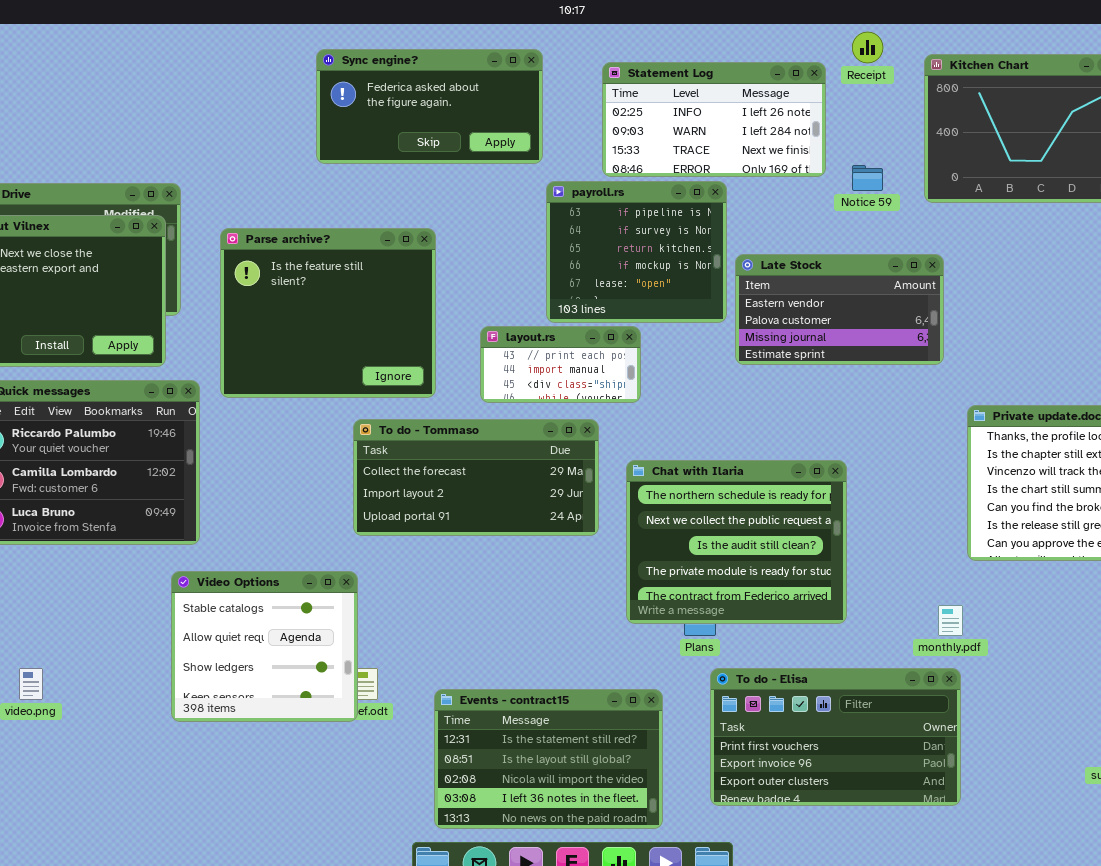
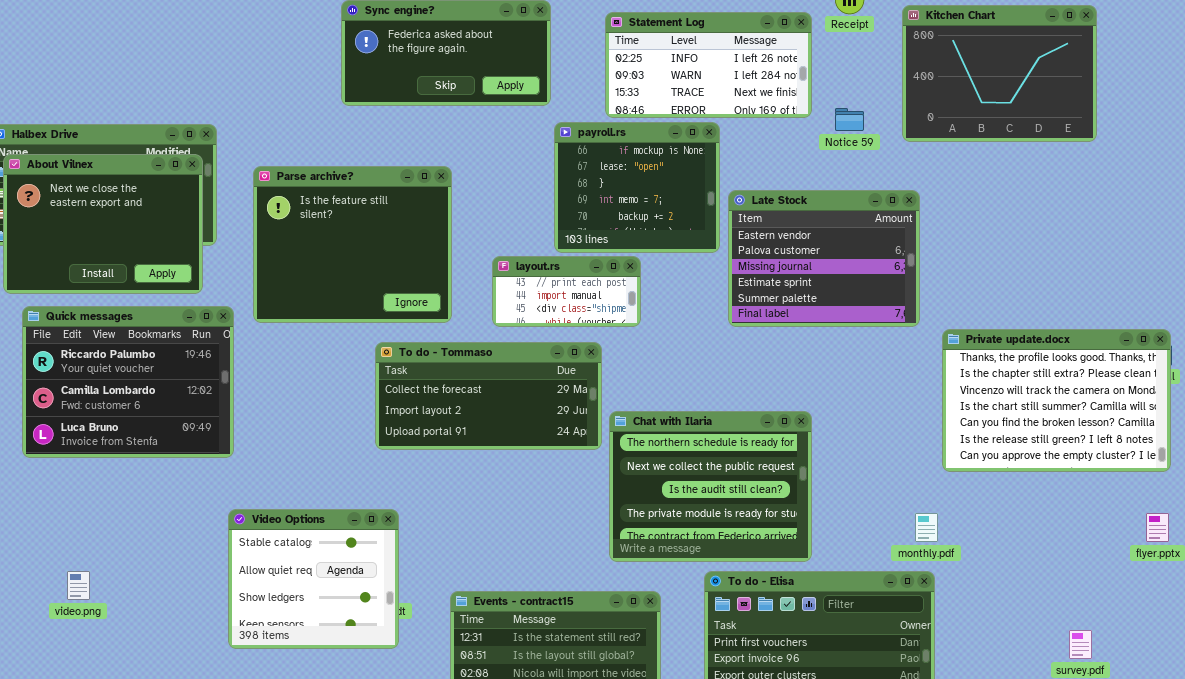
payroll.rs: [546,181,727,323] -> [554,122,720,253], scrolled down 3 rows
Late Stock: [735,254,944,365] -> [728,190,920,327], resized
Chat with Ilaria: [626,460,847,624] -> [609,411,812,562], moved
Video Options: [171,571,358,722] -> [228,509,399,649], moved

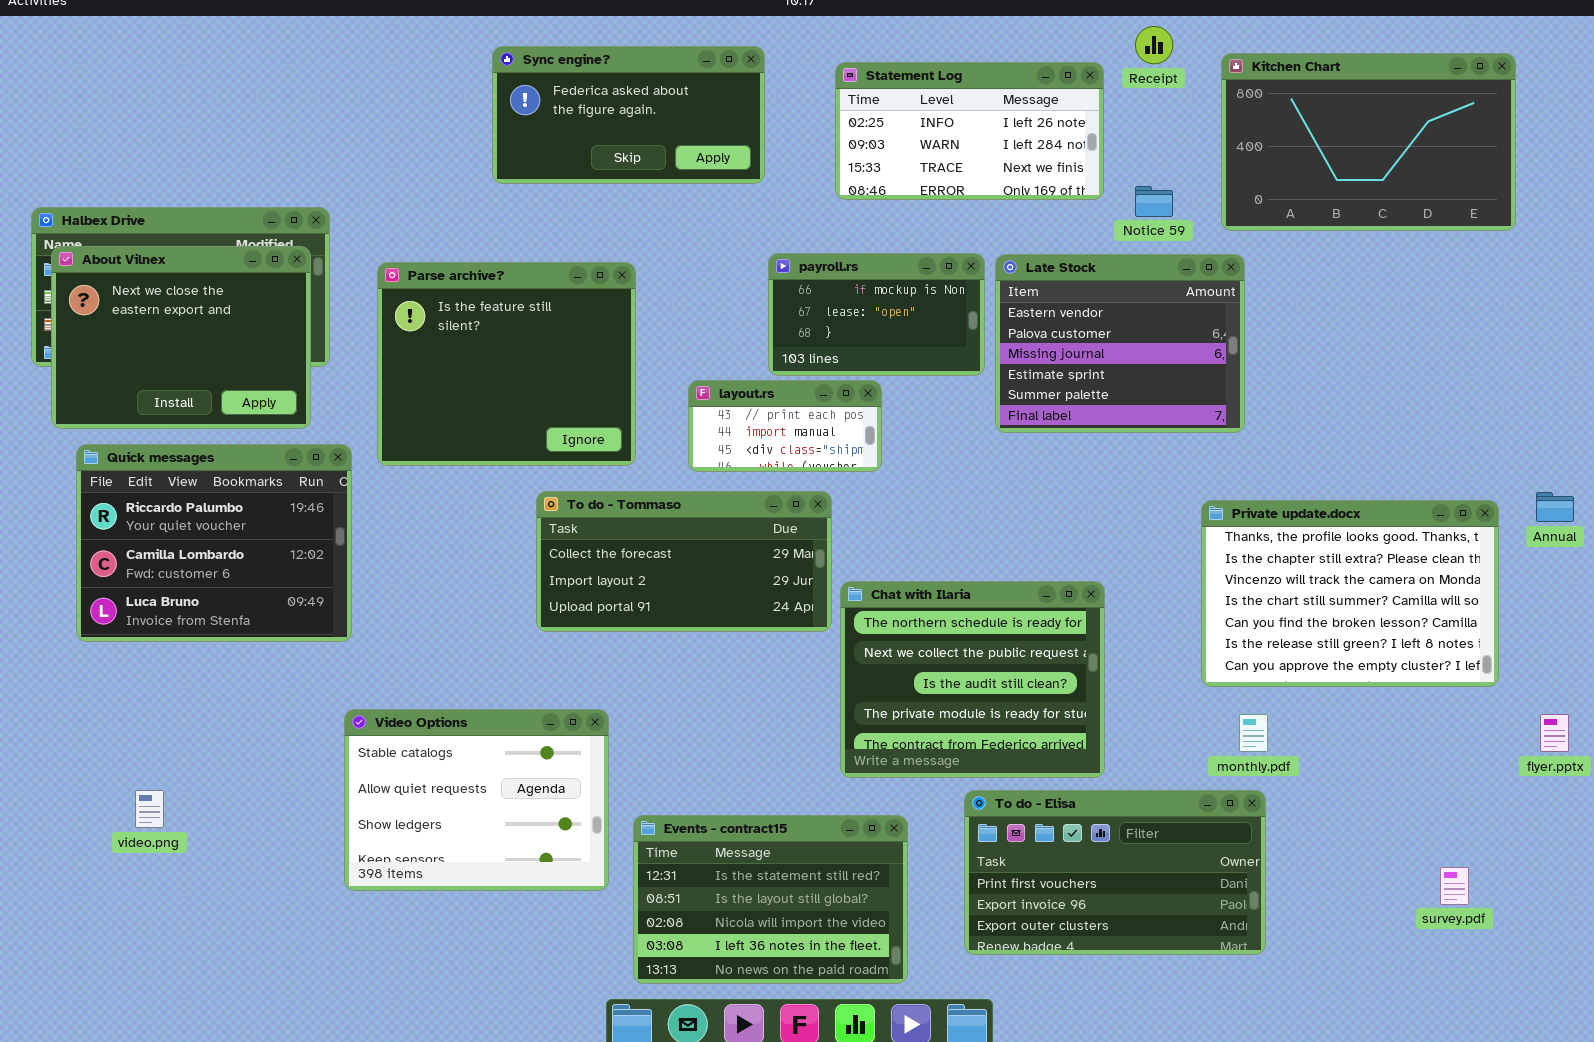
Kitchen Chart: [902,5,1097,142] -> [1221,53,1516,231], resized
payroll.rs: [554,122,720,253] -> [768,253,985,376], resized
Late Stock: [728,190,920,327] -> [995,254,1245,433], moved
Private update.docx: [942,329,1171,472] -> [1201,500,1499,687], moved
Video Options: [228,509,399,649] -> [344,709,609,891], resized

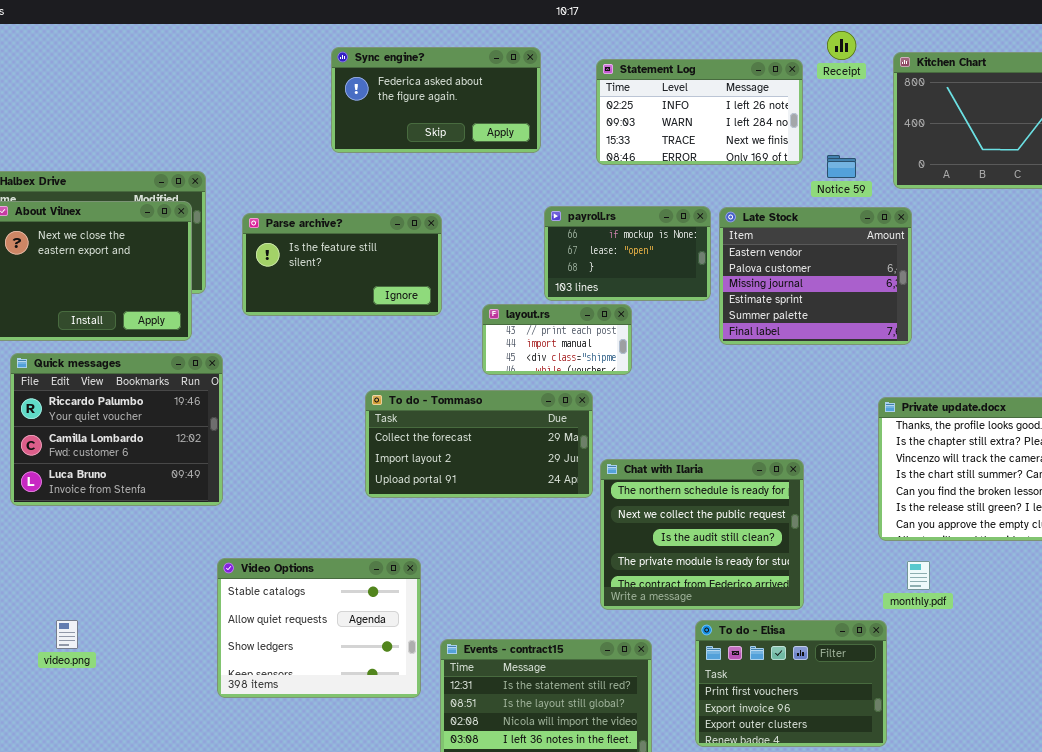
Parse archive?: [377,262,636,466] -> [242,213,442,316], resized
To do - Elisa: [964,790,1266,955] -> [695,620,887,747], resized

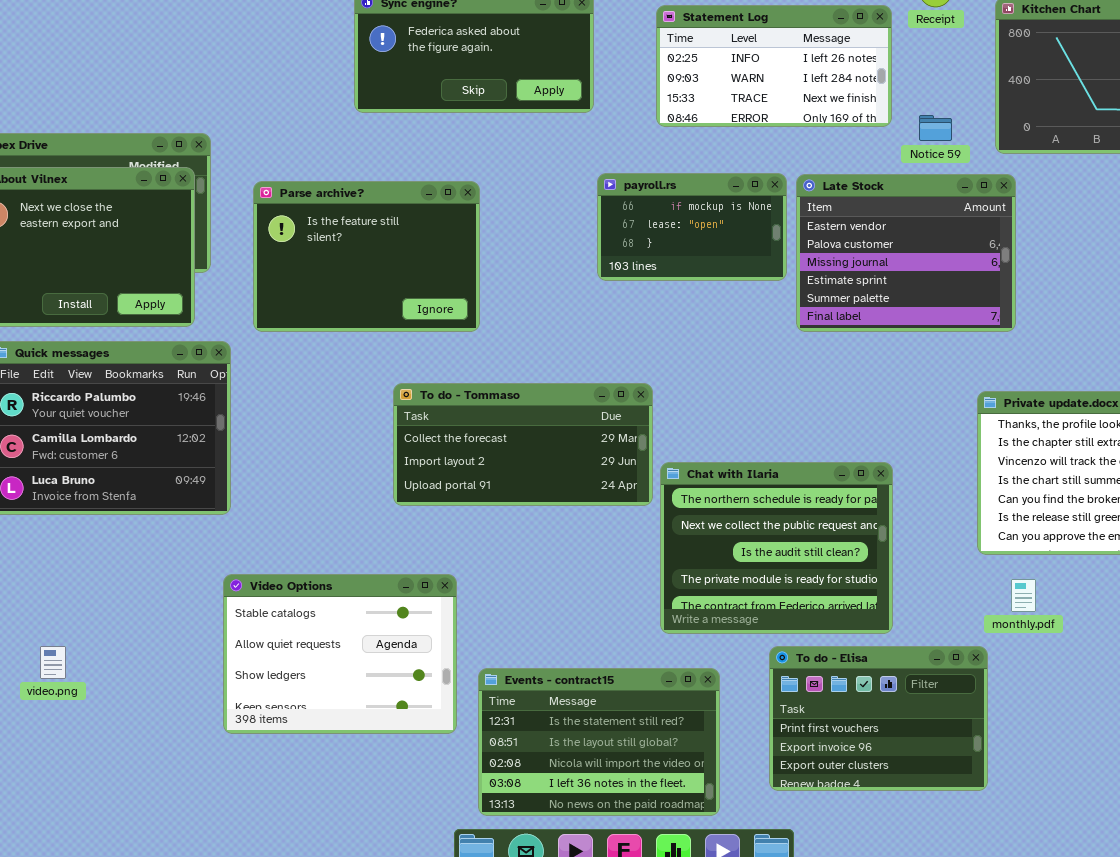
Parse archive?: [242,213,442,316] -> [253,181,480,332], resized
layout.rs: [482,304,632,375] -> none, closed

